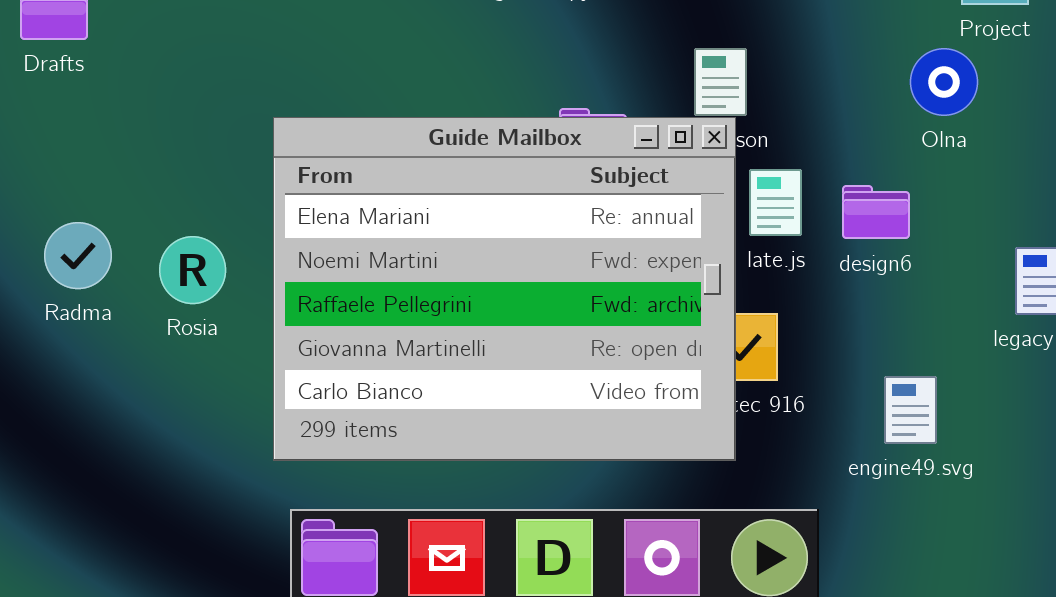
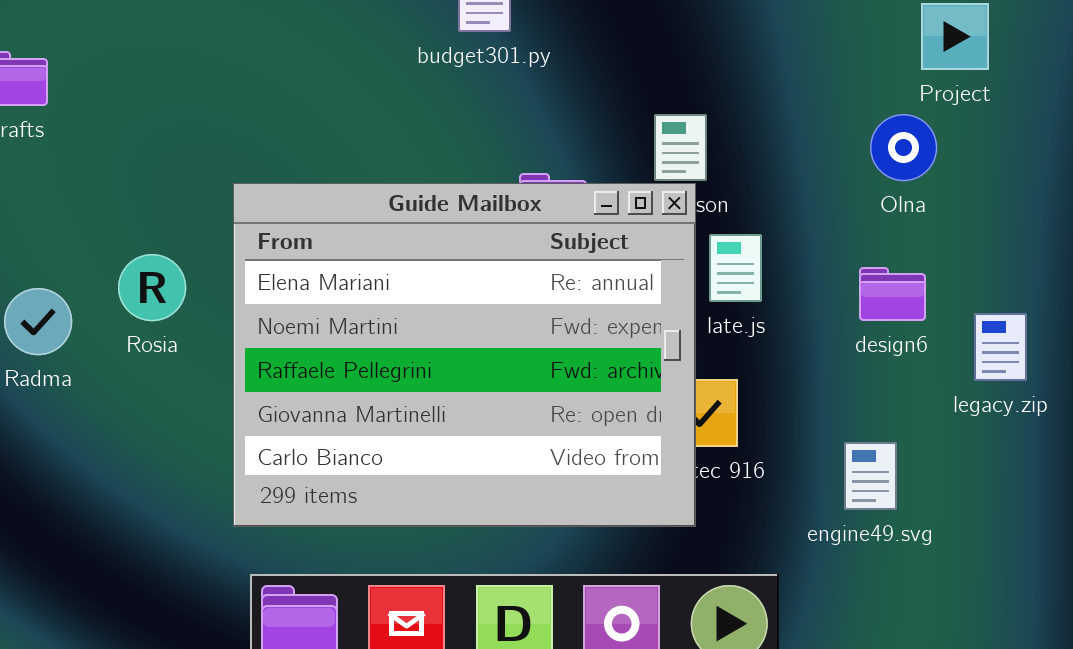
design6: [842,185,910,239] -> [859,267,926,321], moved
Rosia: [159,236,226,304] -> [118,254,186,321], moved

